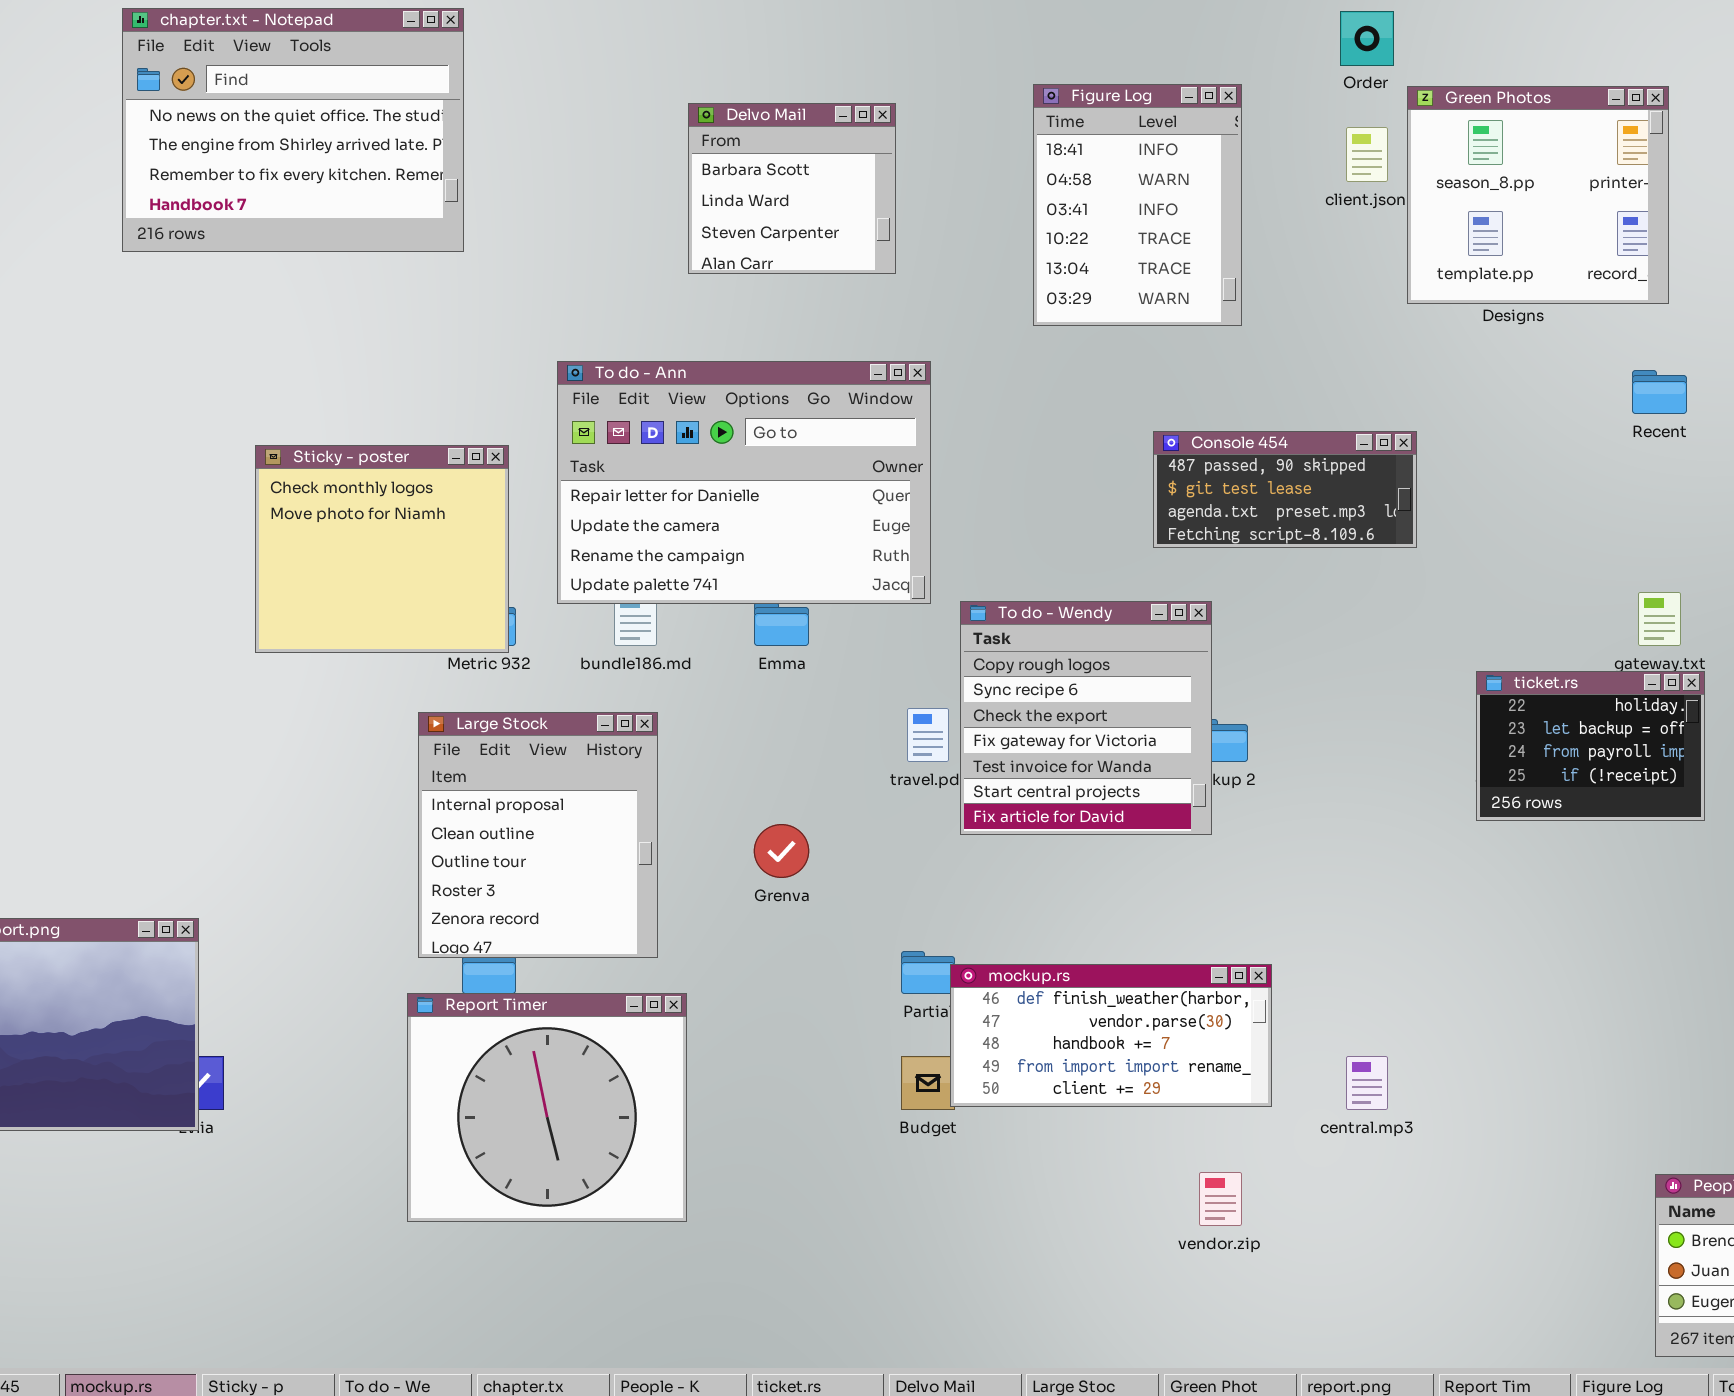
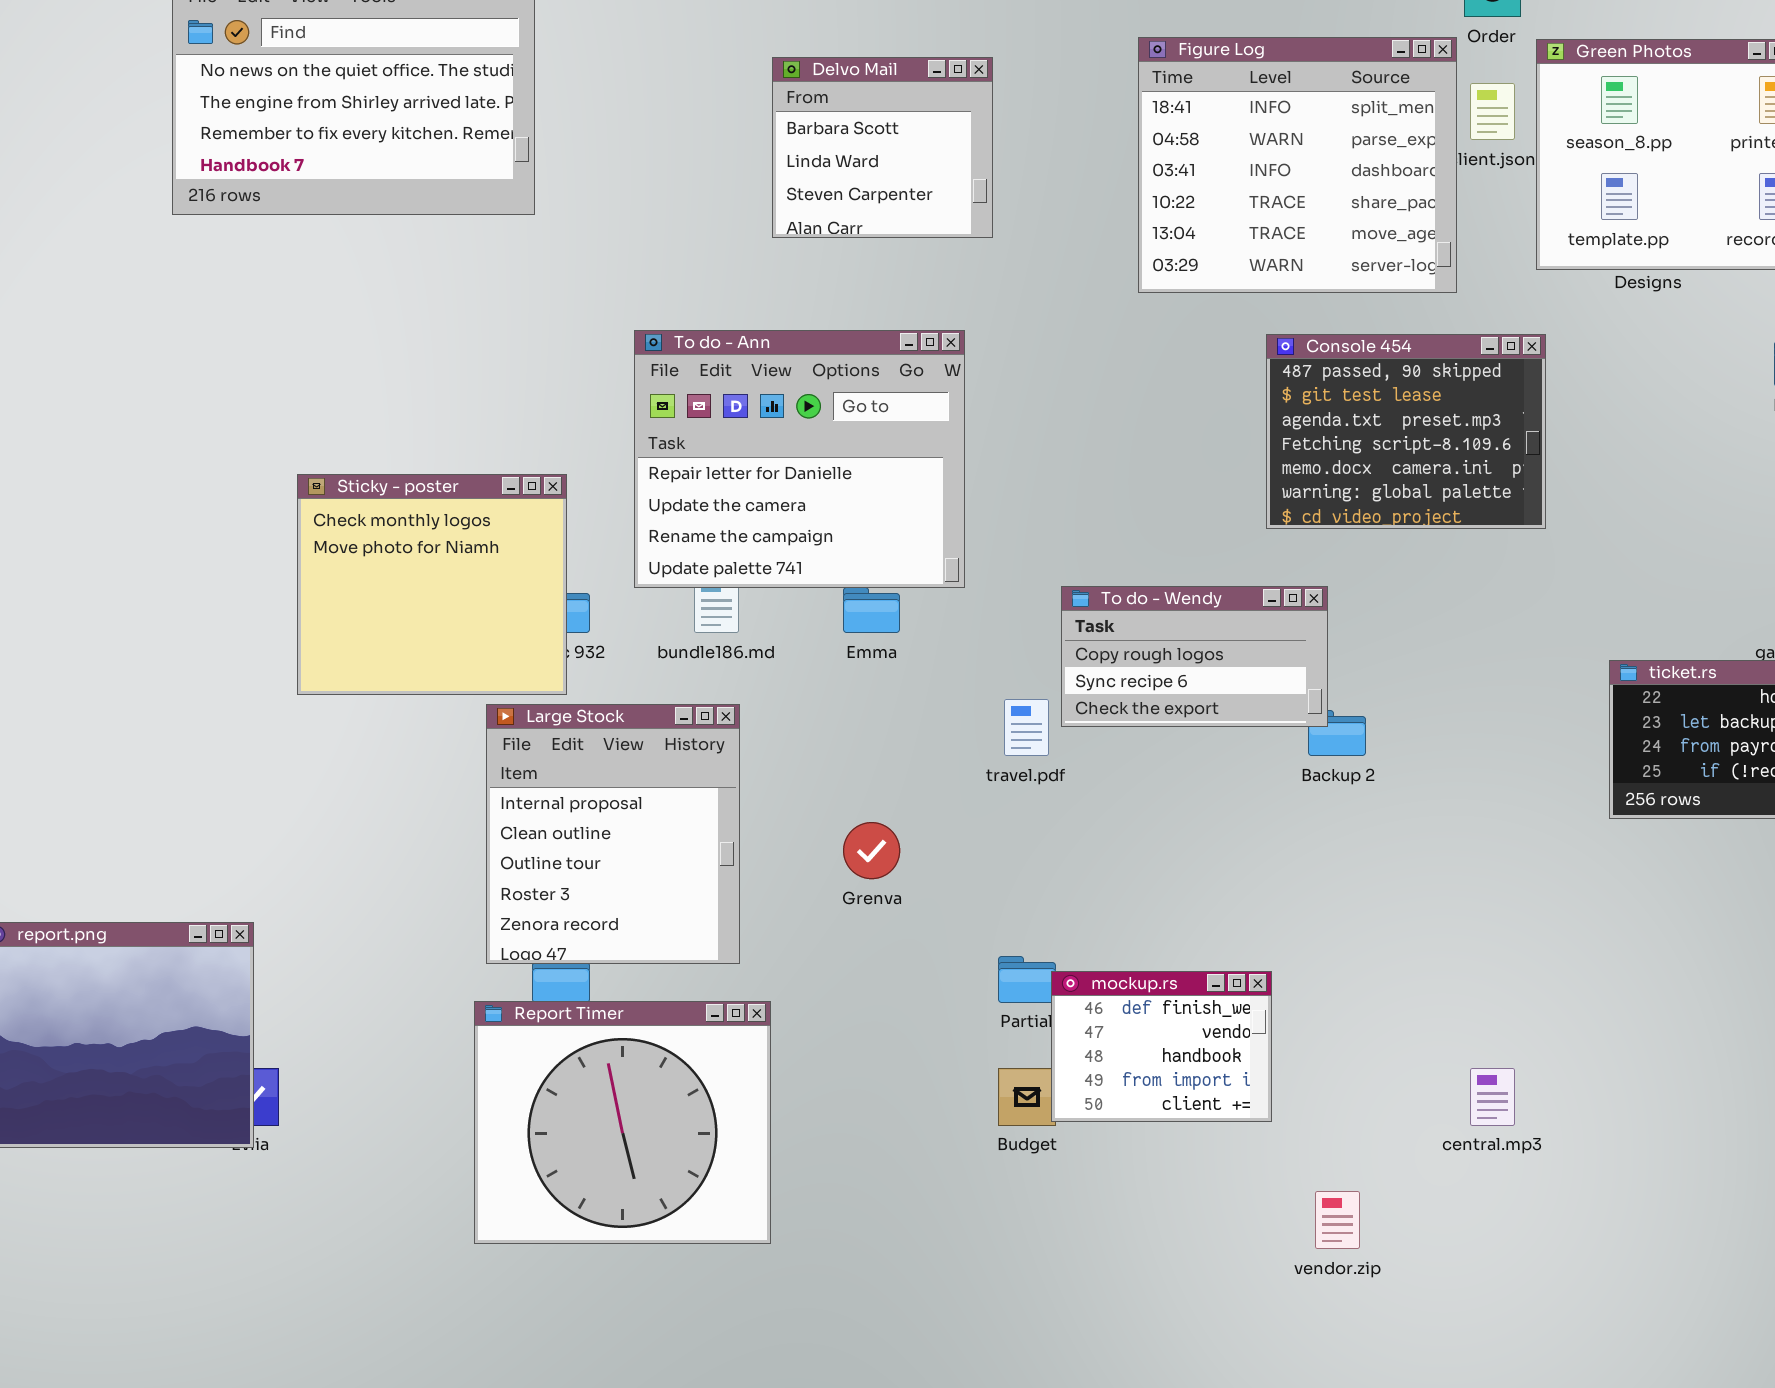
Figure Log: [1033,84,1242,326] -> [1138,37,1457,293], resized
To do - Ann: [557,361,931,604] -> [634,330,965,588], resized
Console 454: [1153,431,1417,548] -> [1266,334,1546,529], resized
Sticky - poster: [255,445,509,653] -> [297,474,567,695], moved
To do - Wendy: [960,601,1212,835] -> [1061,586,1328,727], resized
mockup.rs: [950,964,1272,1107] -> [1051,971,1272,1122], resized

